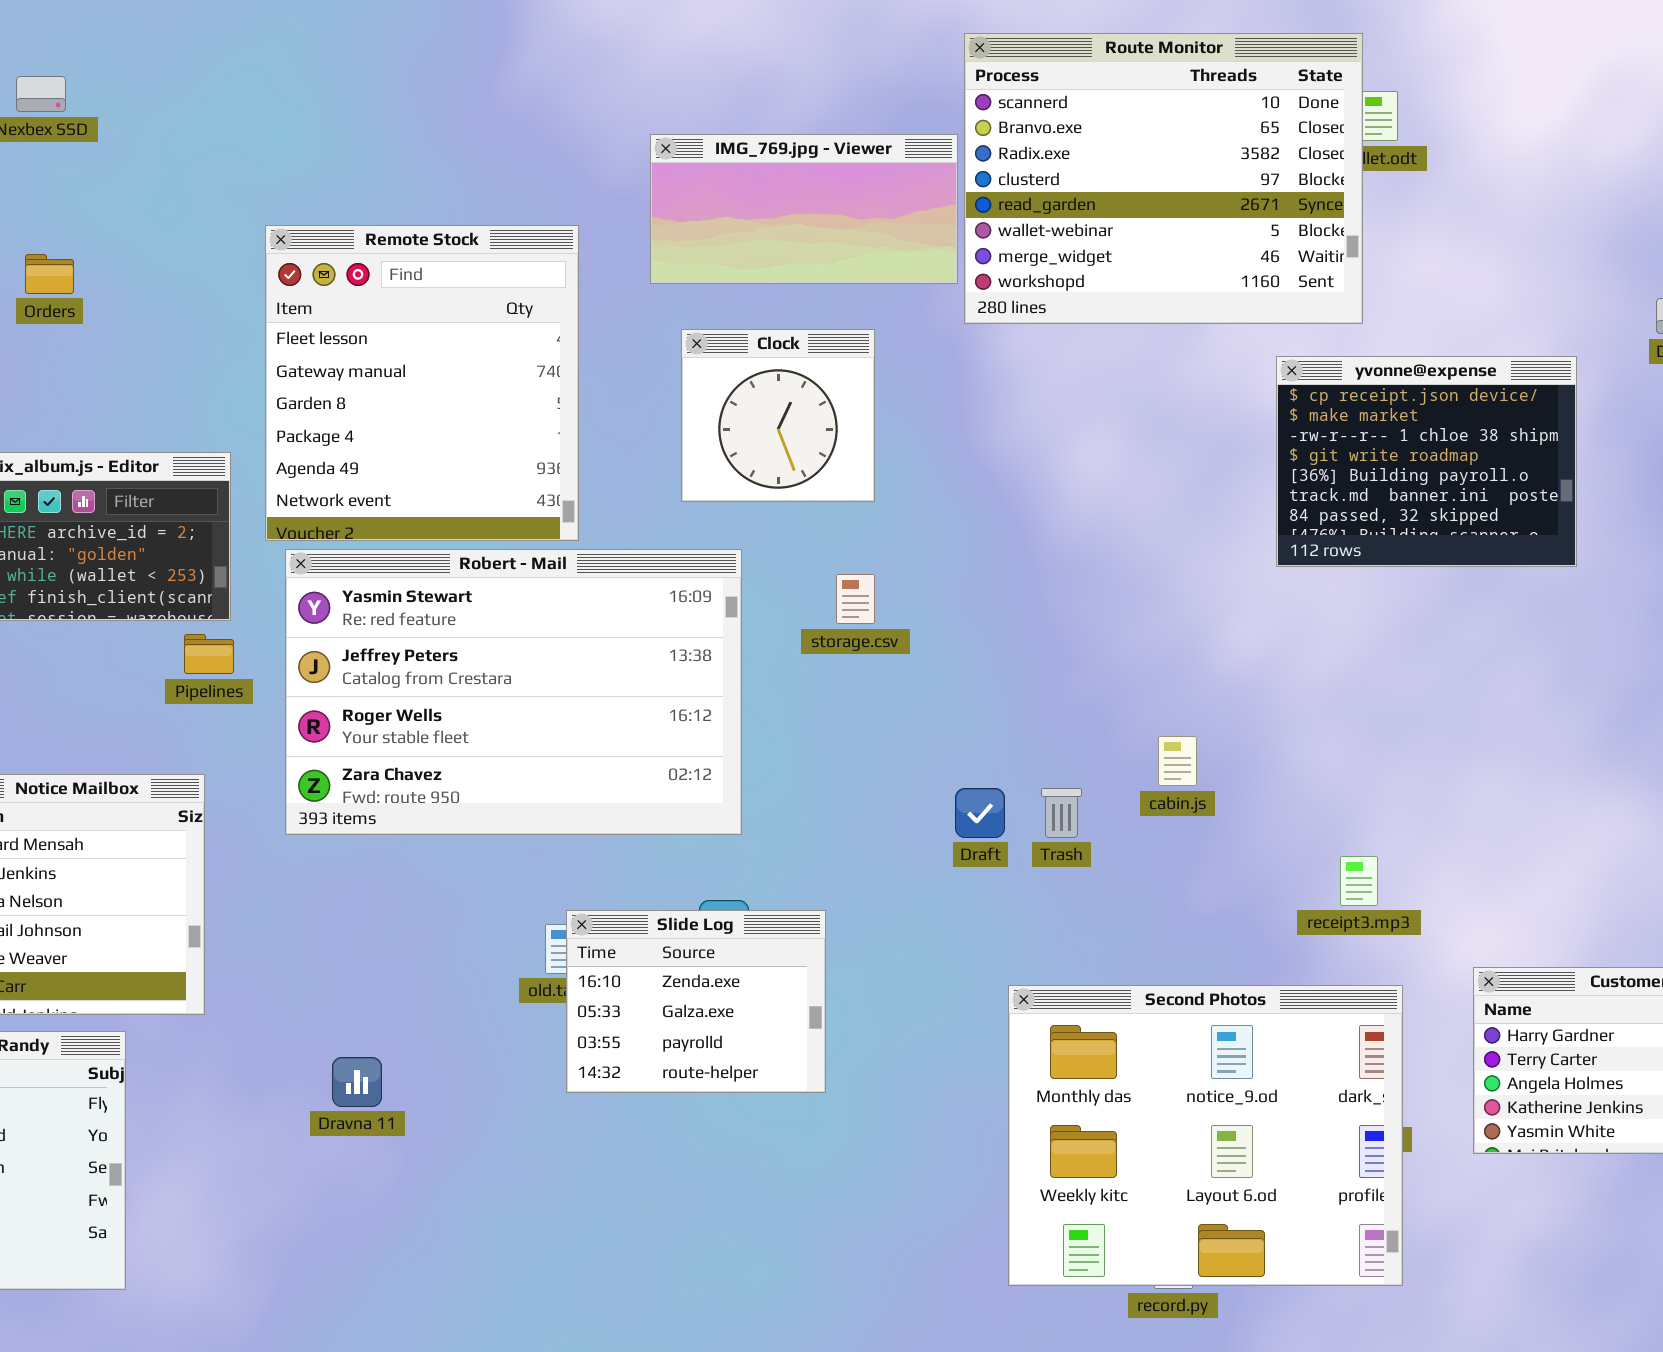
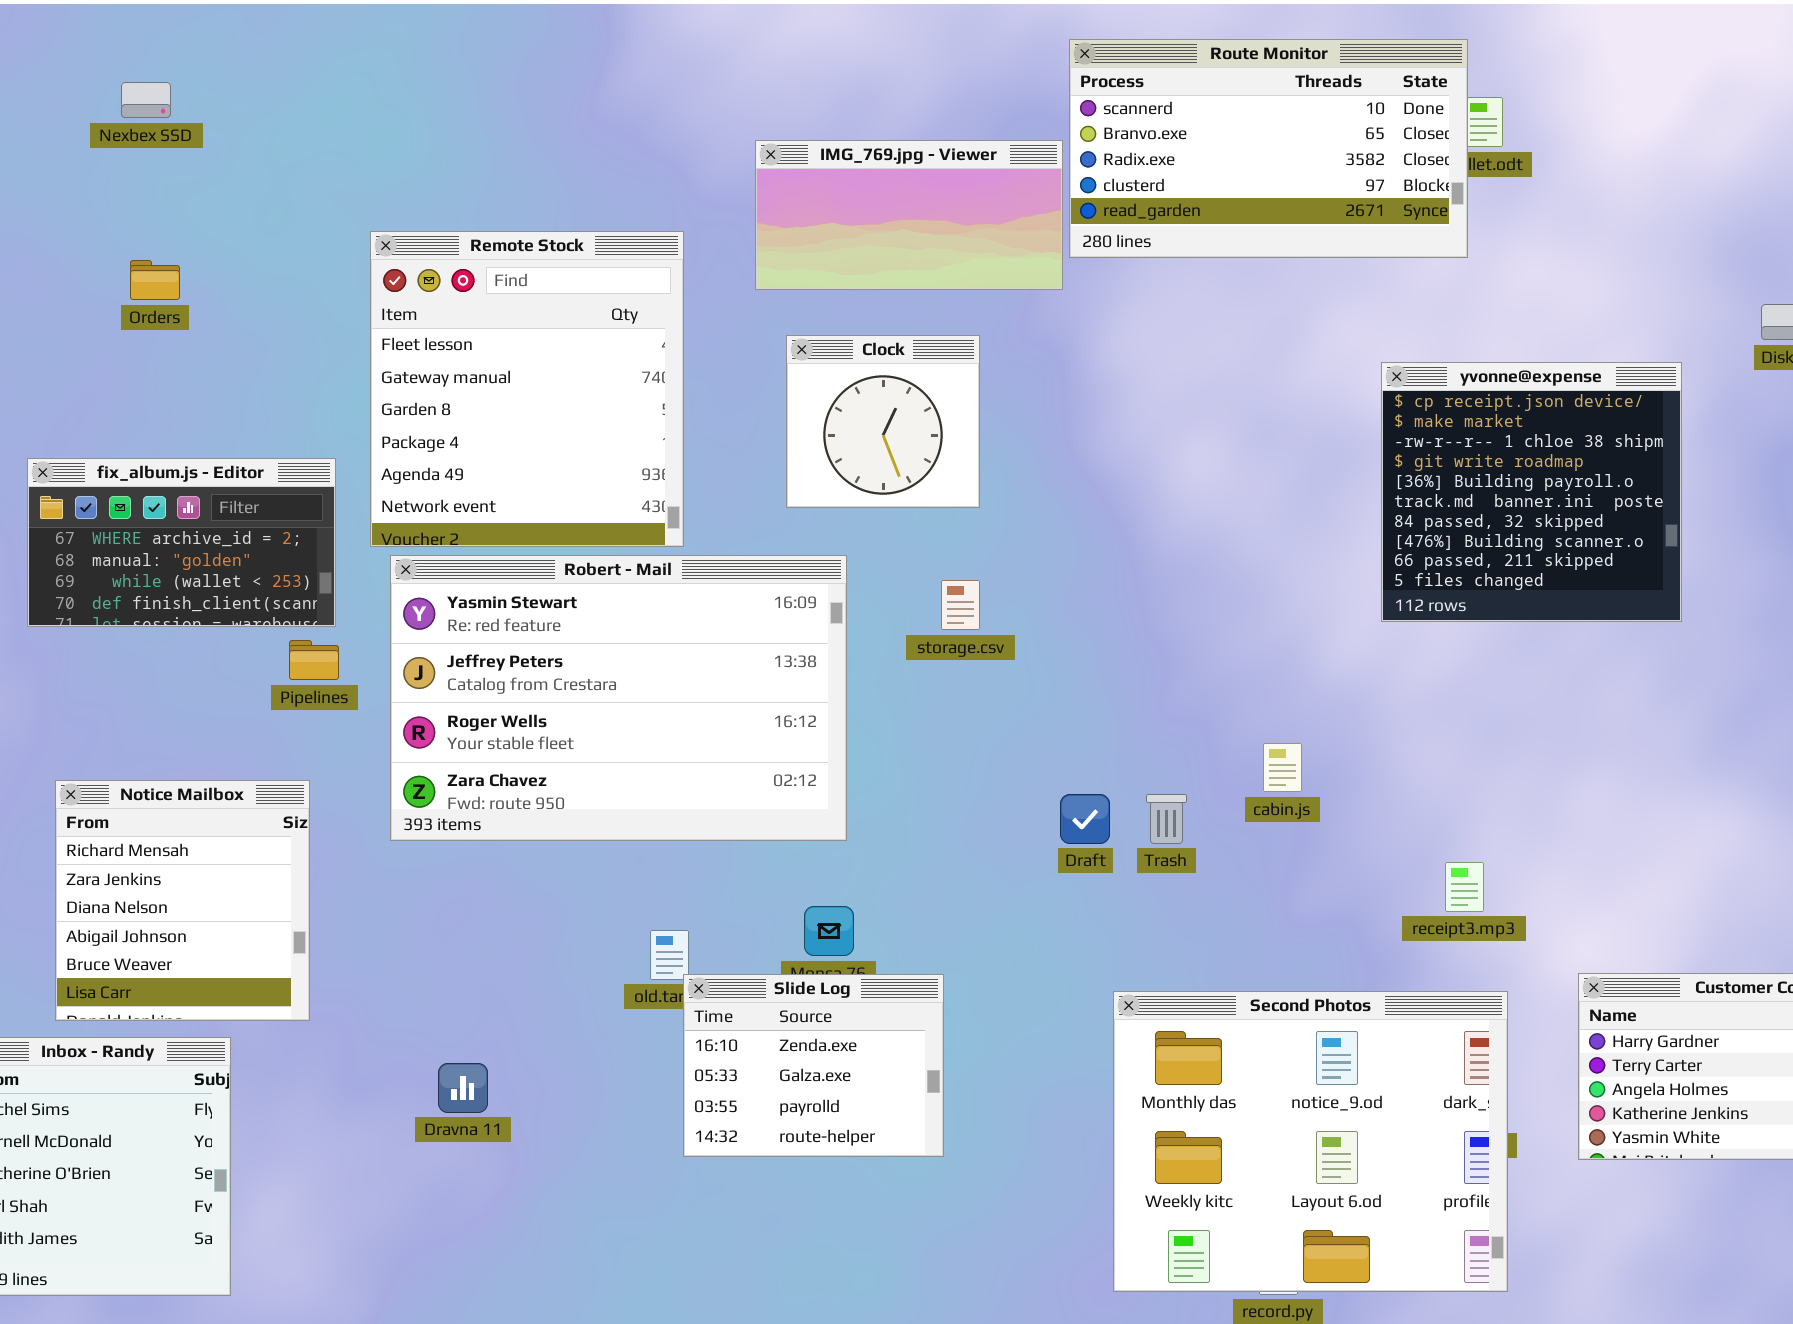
Route Monitor: [964,33,1363,324] -> [1069,39,1468,258], resized
yvonne@expense: [1276,356,1577,567] -> [1381,362,1682,622], resized
Slide Log: [566,910,826,1093] -> [683,974,944,1157], moved

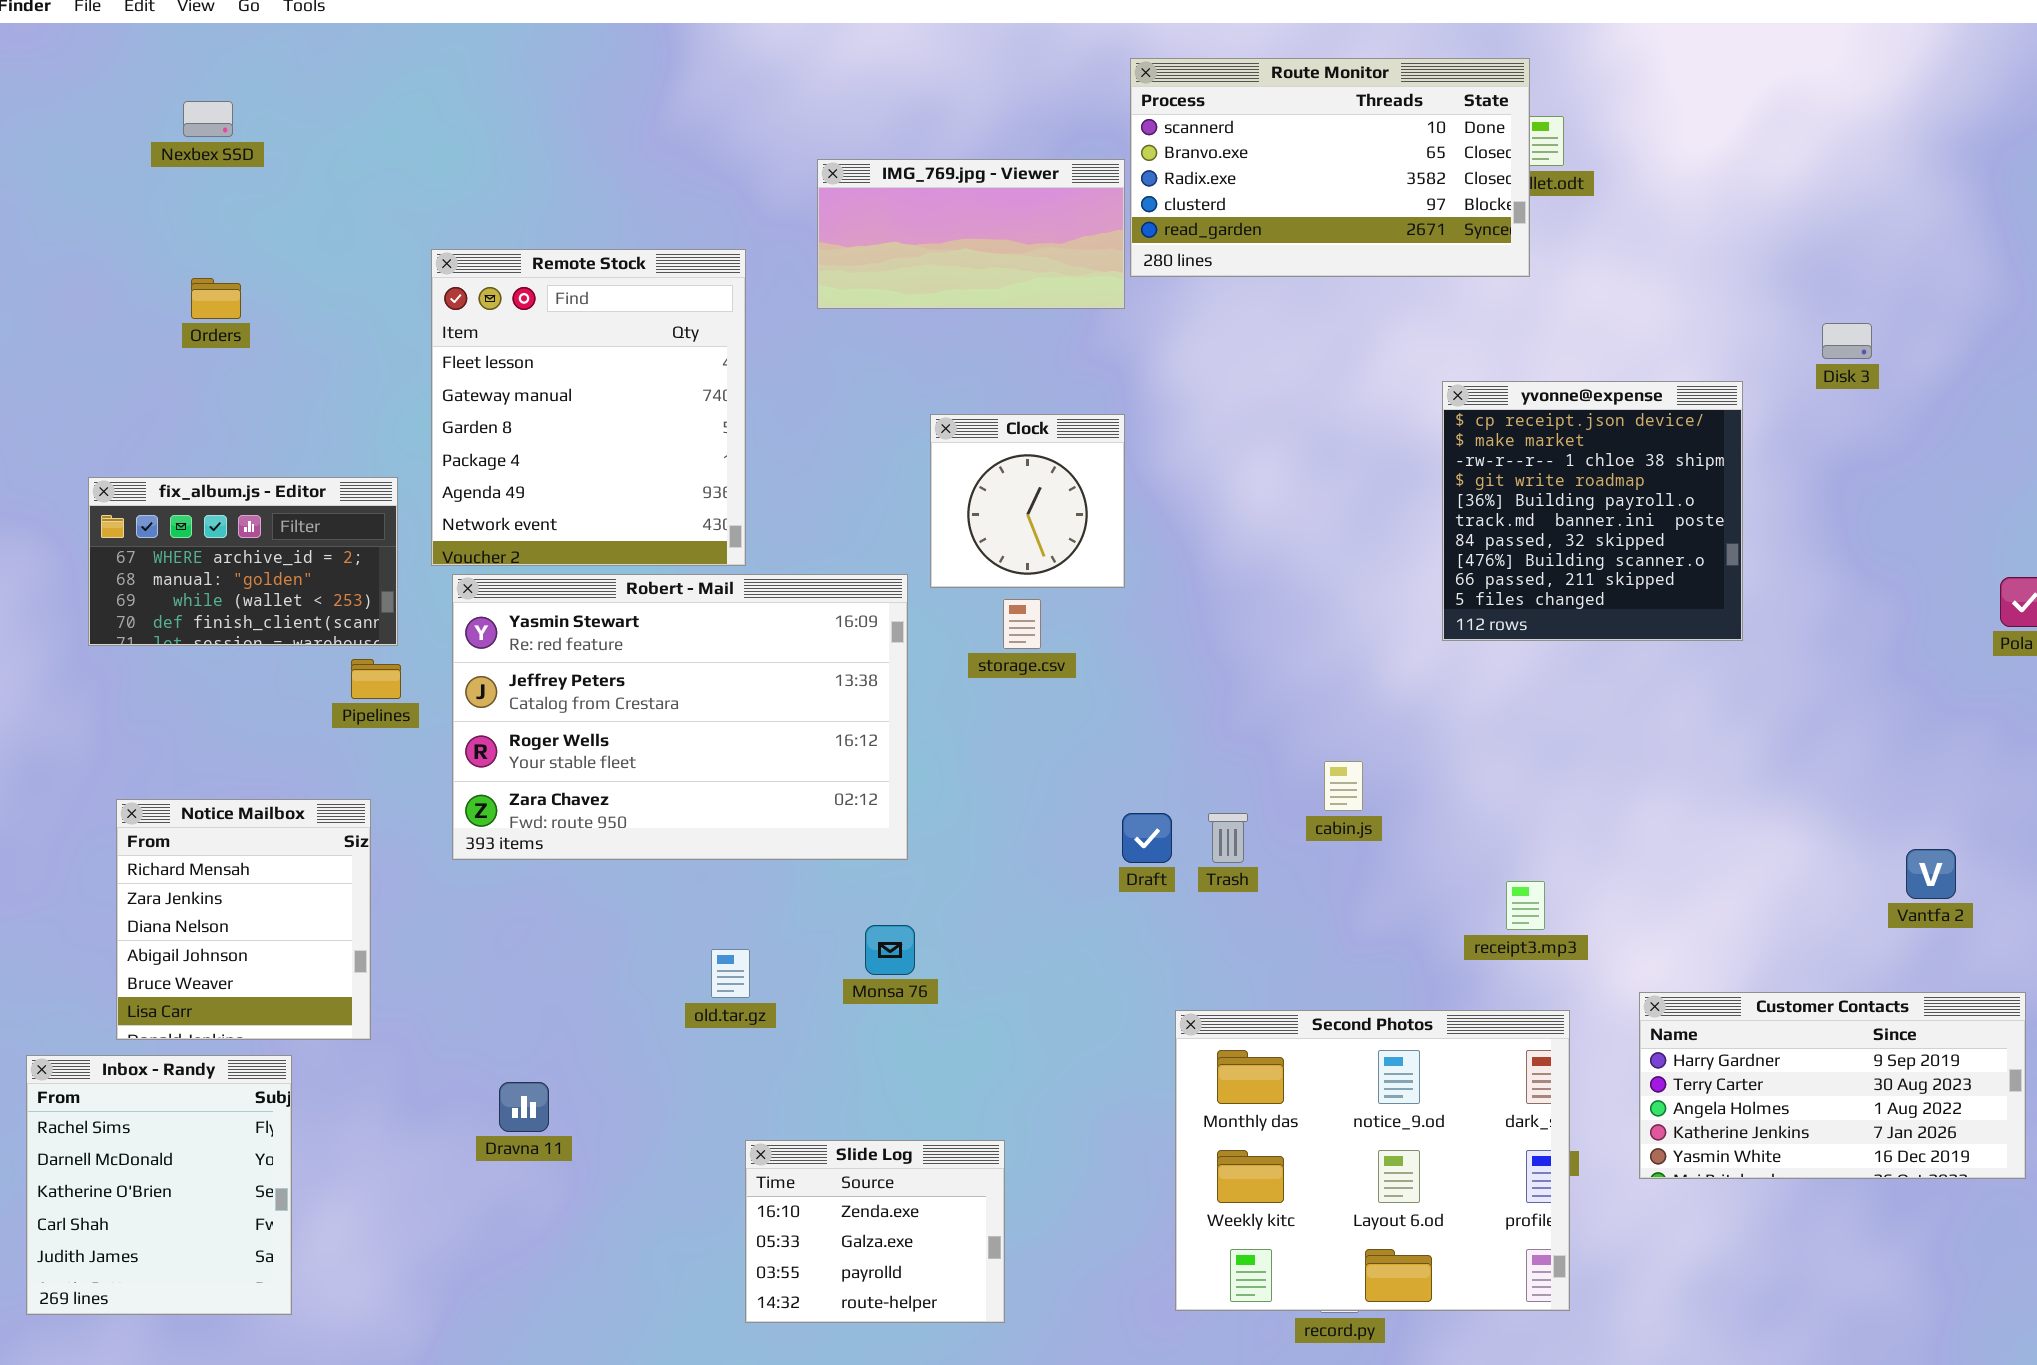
Clock: [786,335,980,508] -> [930,414,1125,588], moved
Slide Log: [683,974,944,1157] -> [745,1140,1005,1323], moved

